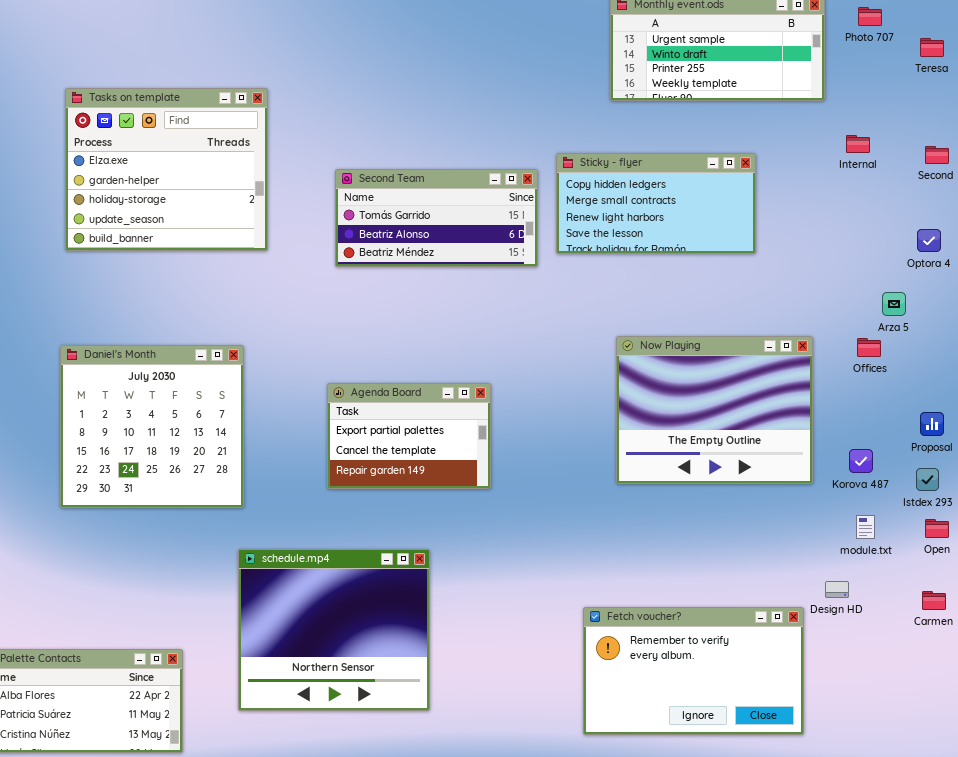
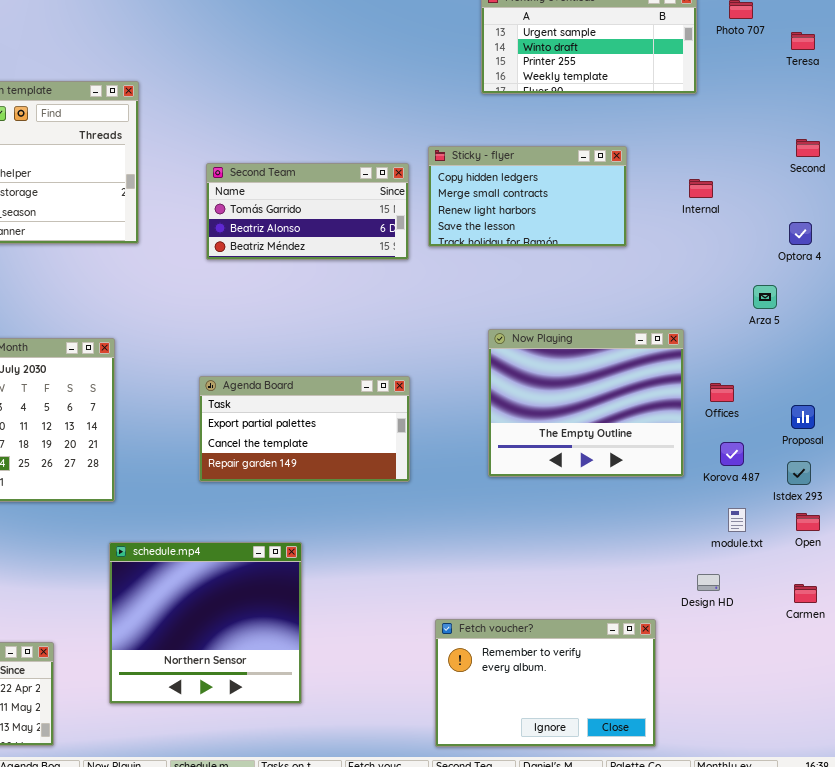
Internal: [846,135,870,153] -> [689,179,713,198], moved
Offices: [857,338,881,357] -> [710,383,734,402], moved
Agenda Board: [327,383,491,489] -> [199,376,410,482], resized
Fetch voucher?: [583,607,804,735] -> [435,619,656,747], moved

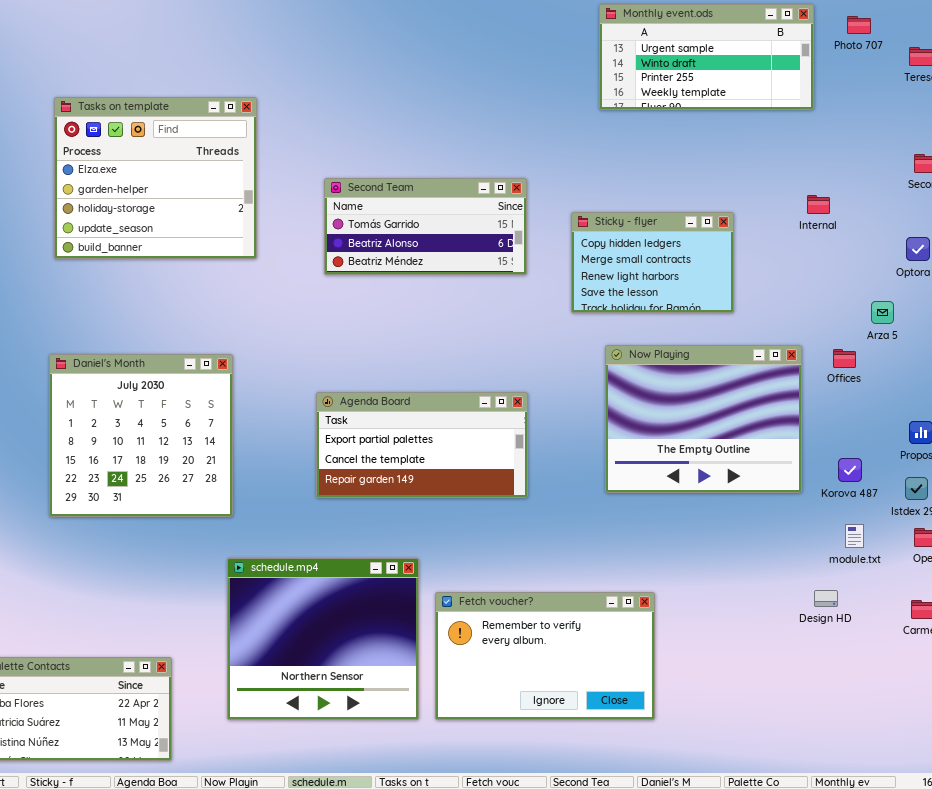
Sticky - flyer: [428,146,627,247] -> [571,212,734,313], moved, resized
Offices: [710,383,734,402] -> [833,349,856,368], moved
Fetch voucher?: [435,619,656,747] -> [435,592,655,720], moved

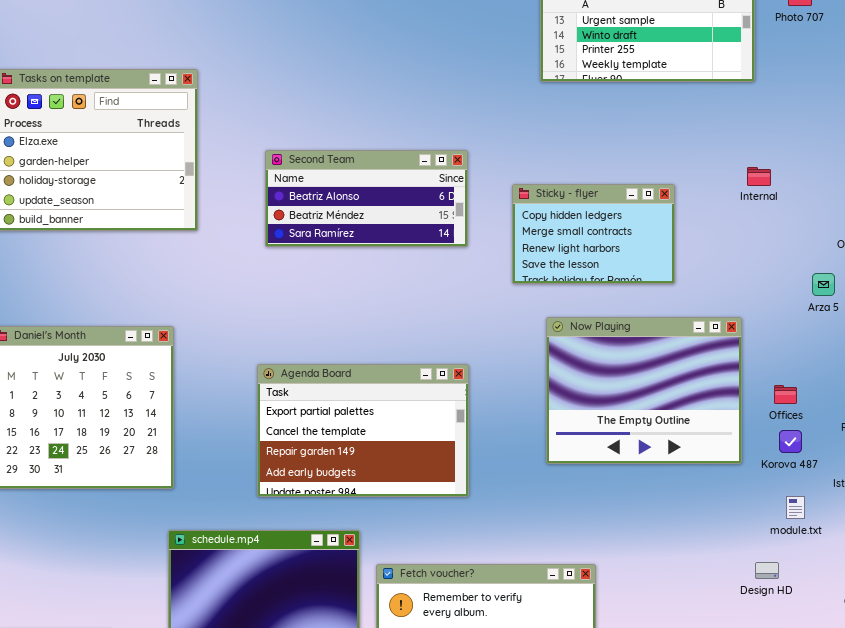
Second Team: [324,178,527,275] -> [265,150,468,247], scrolled down 1 row
Offices: [833,349,856,368] -> [774,385,797,404], moved
Agenda Board: [316,392,528,498] -> [257,364,469,497], resized

